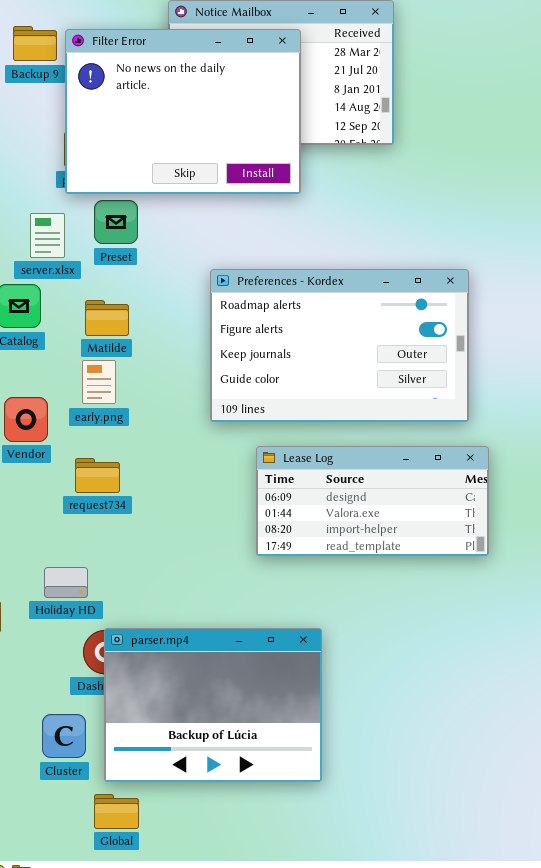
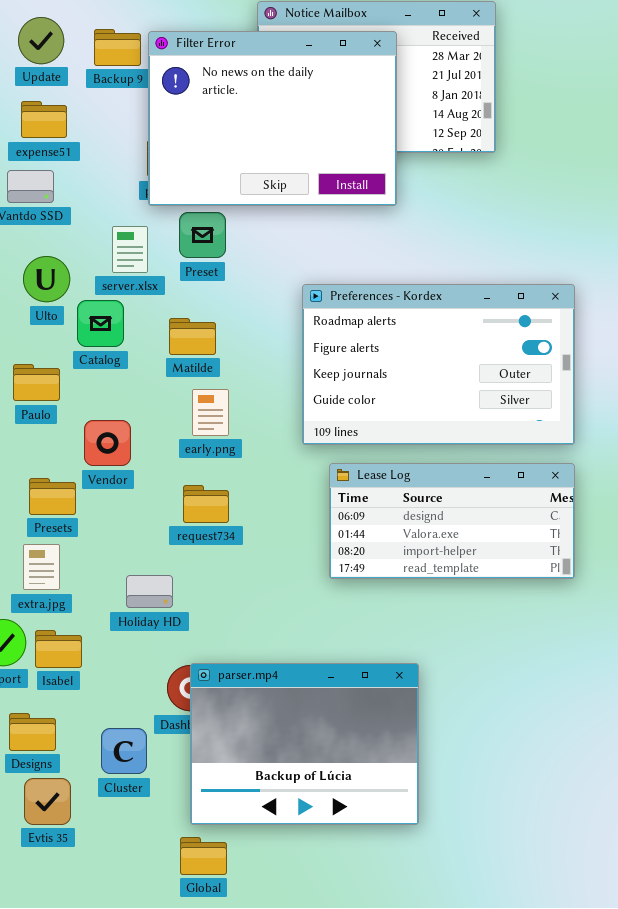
early.png: [82,360,116,404] -> [192,389,229,436], moved
Lease Log: [256,446,489,556] -> [329,463,575,579], moved
request734: [75,458,120,493] -> [183,485,229,523], moved
Holiday HD: [44,567,88,598] -> [126,575,173,608], moved
Cluster: [42,714,86,758] -> [101,728,147,774], moved

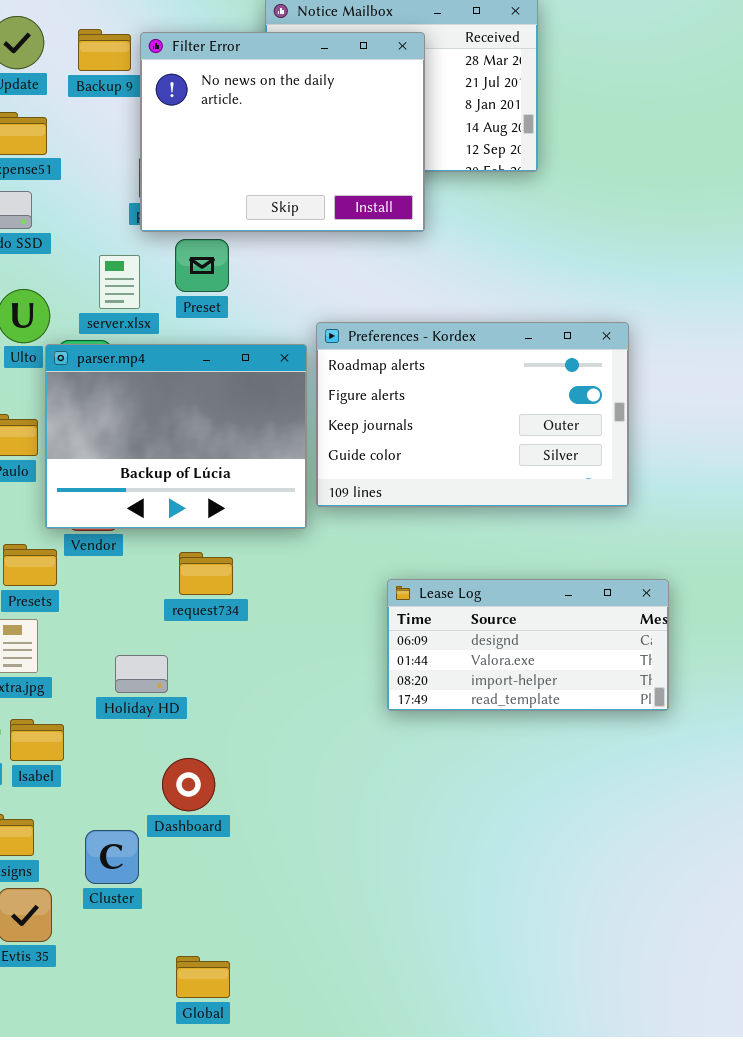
Lease Log: [329,463,575,579] -> [387,579,669,711], moved
parser.mp4: [190,663,419,825] -> [45,344,307,529], moved

